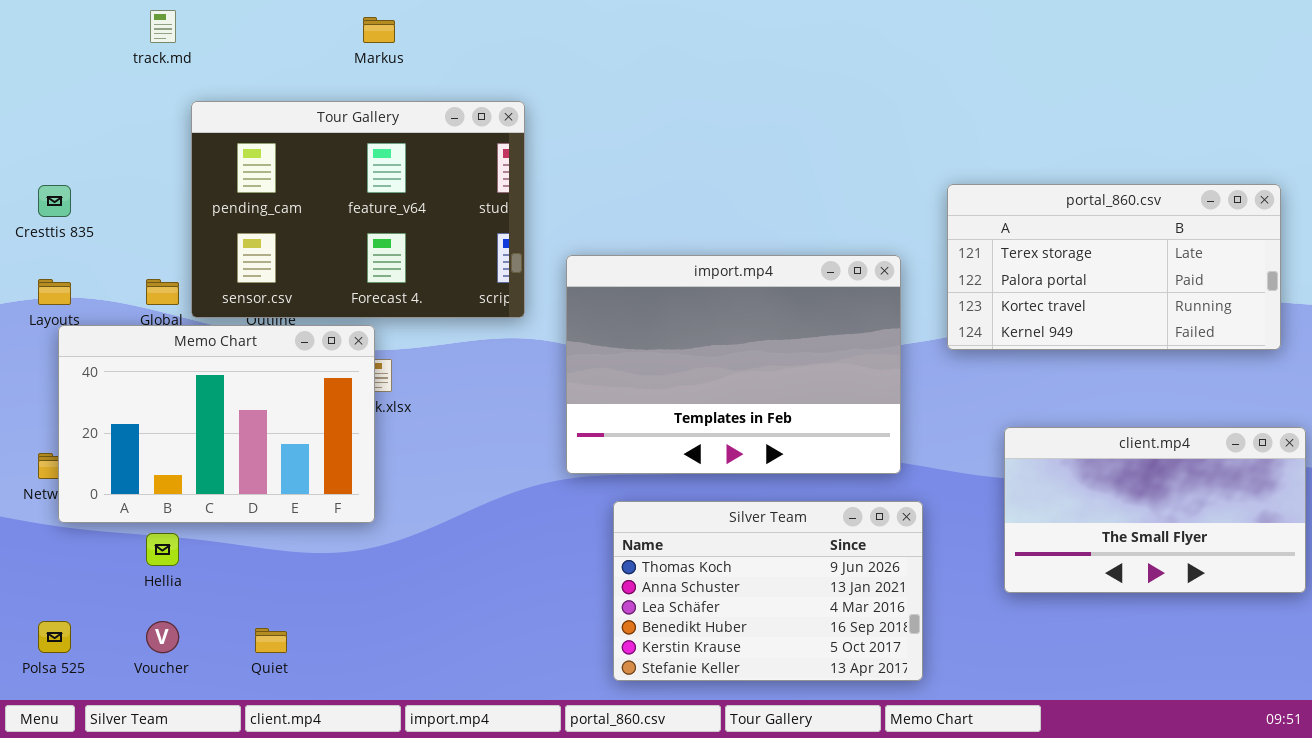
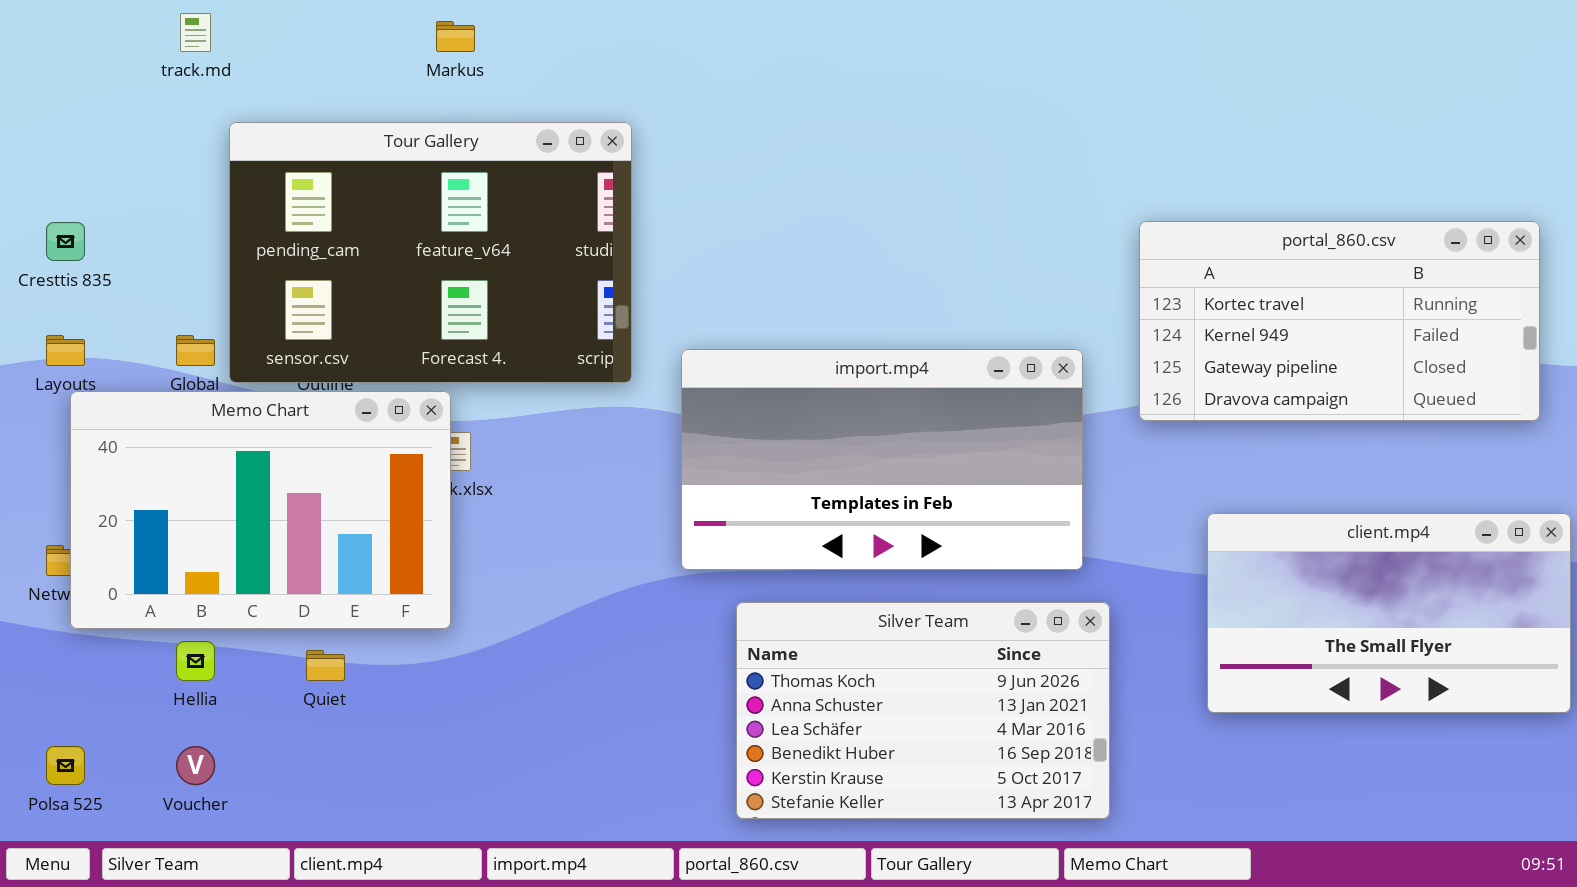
portal_860.csv: [947,184,1281,350] -> [1139,221,1540,421], scrolled down 2 rows
import.mp4: [566,255,901,474] -> [681,349,1083,570], resized
Quiet: [255,628,287,653] -> [306,650,345,681], moved

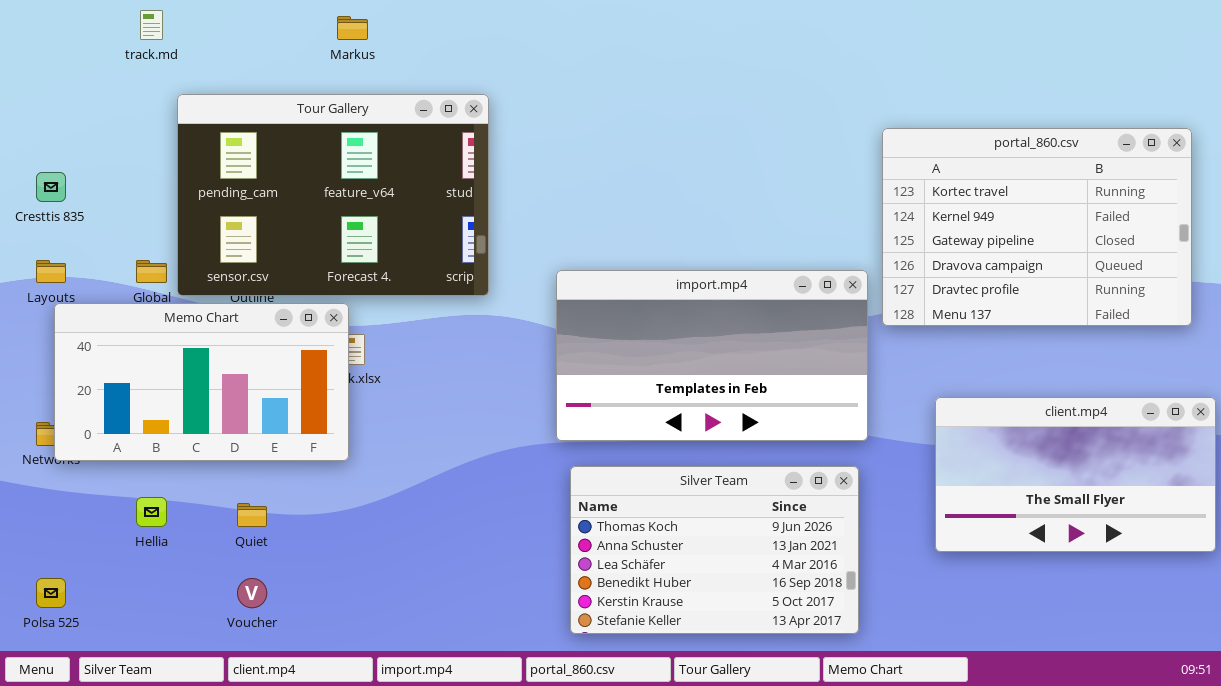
portal_860.csv: [1139,221,1540,421] -> [882,128,1192,326], resized
import.mp4: [681,349,1083,570] -> [556,270,868,441], moved
Memo Chart: [70,391,451,629] -> [54,303,349,461], resized
Voucher: [176,746,215,785] -> [237,578,267,608], moved

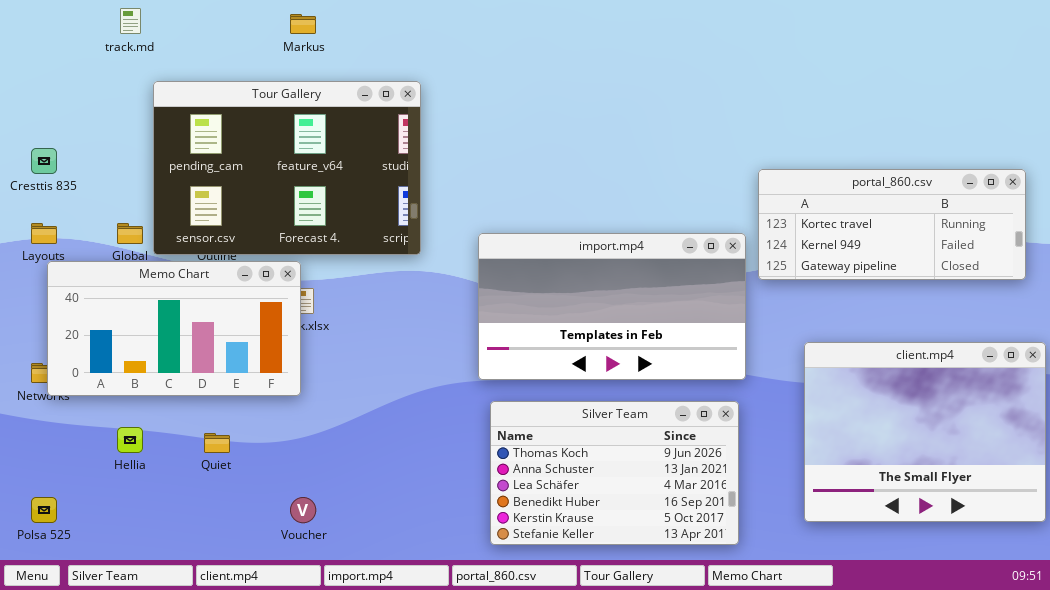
portal_860.csv: [882,128,1192,326] -> [758,169,1026,280], resized
client.mp4: [935,397,1216,552] -> [804,342,1046,522], resized
Voucher: [237,578,267,608] -> [290,497,316,523], moved

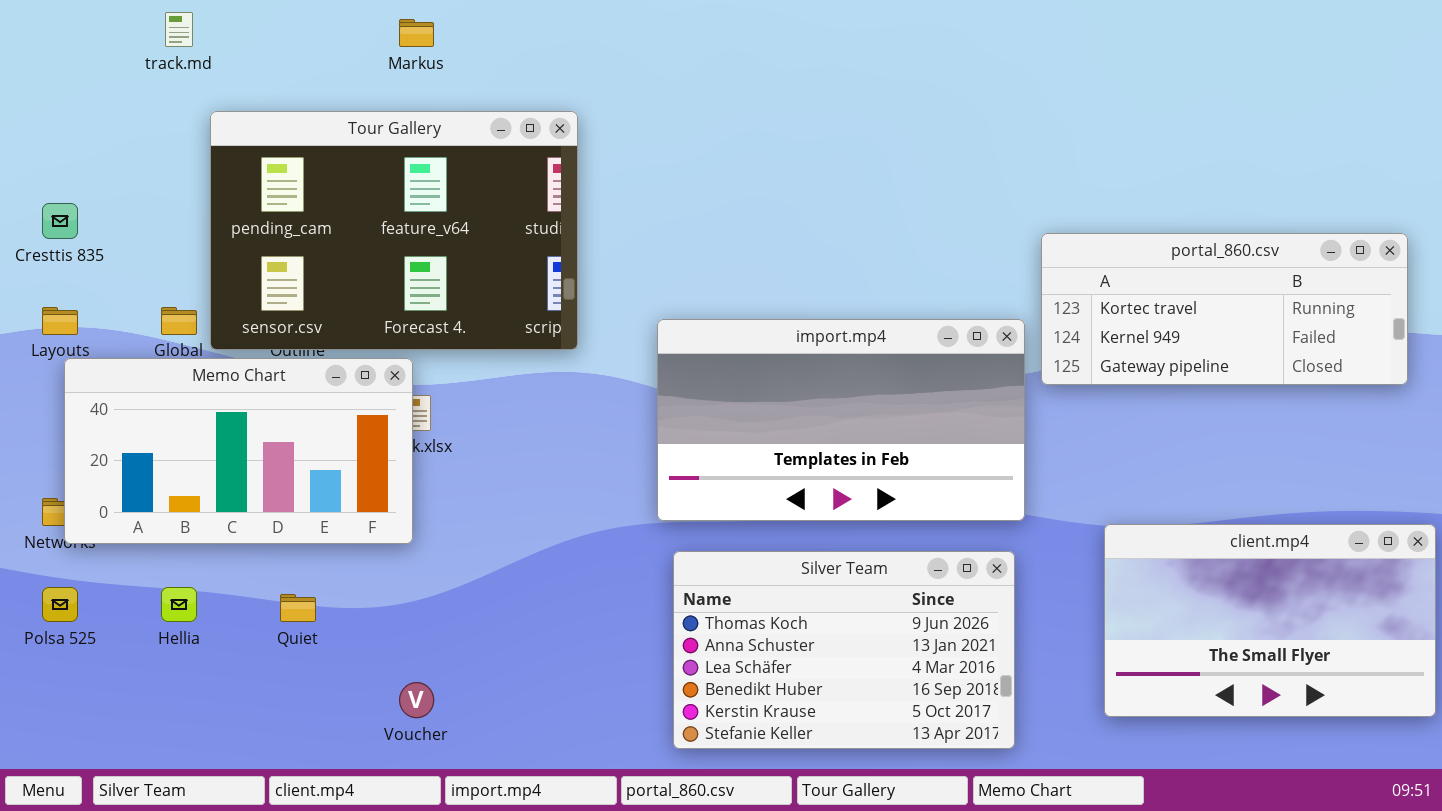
client.mp4: [804,342,1046,522] -> [1104,524,1436,717], resized
Polsa 525: [31,497,57,523] -> [42,587,78,622], moved

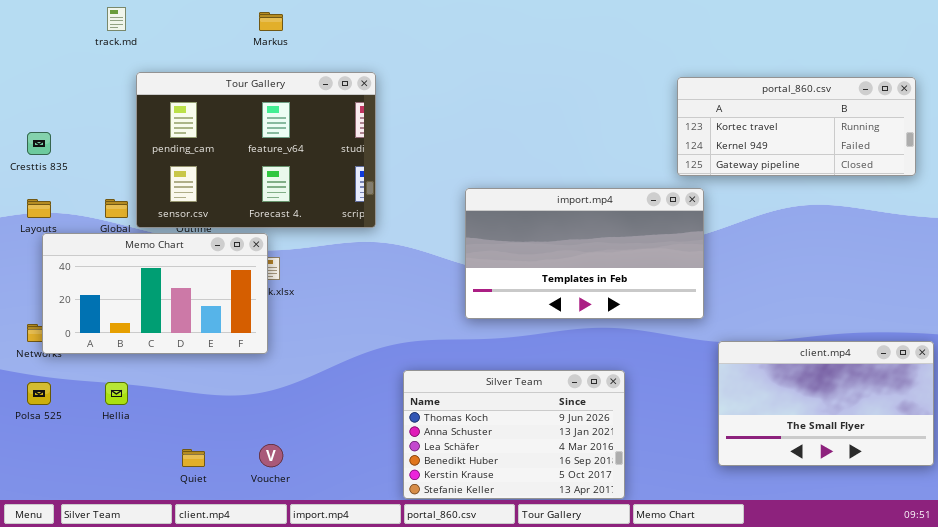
portal_860.csv: [1041,233,1408,385] -> [677,77,916,176], moved
import.mp4: [657,319,1025,521] -> [465,188,704,319], moved
Silver Team: [673,551,1015,749] -> [403,370,625,499], moved
Quiet: [280,594,316,622] -> [182,449,205,467], moved

